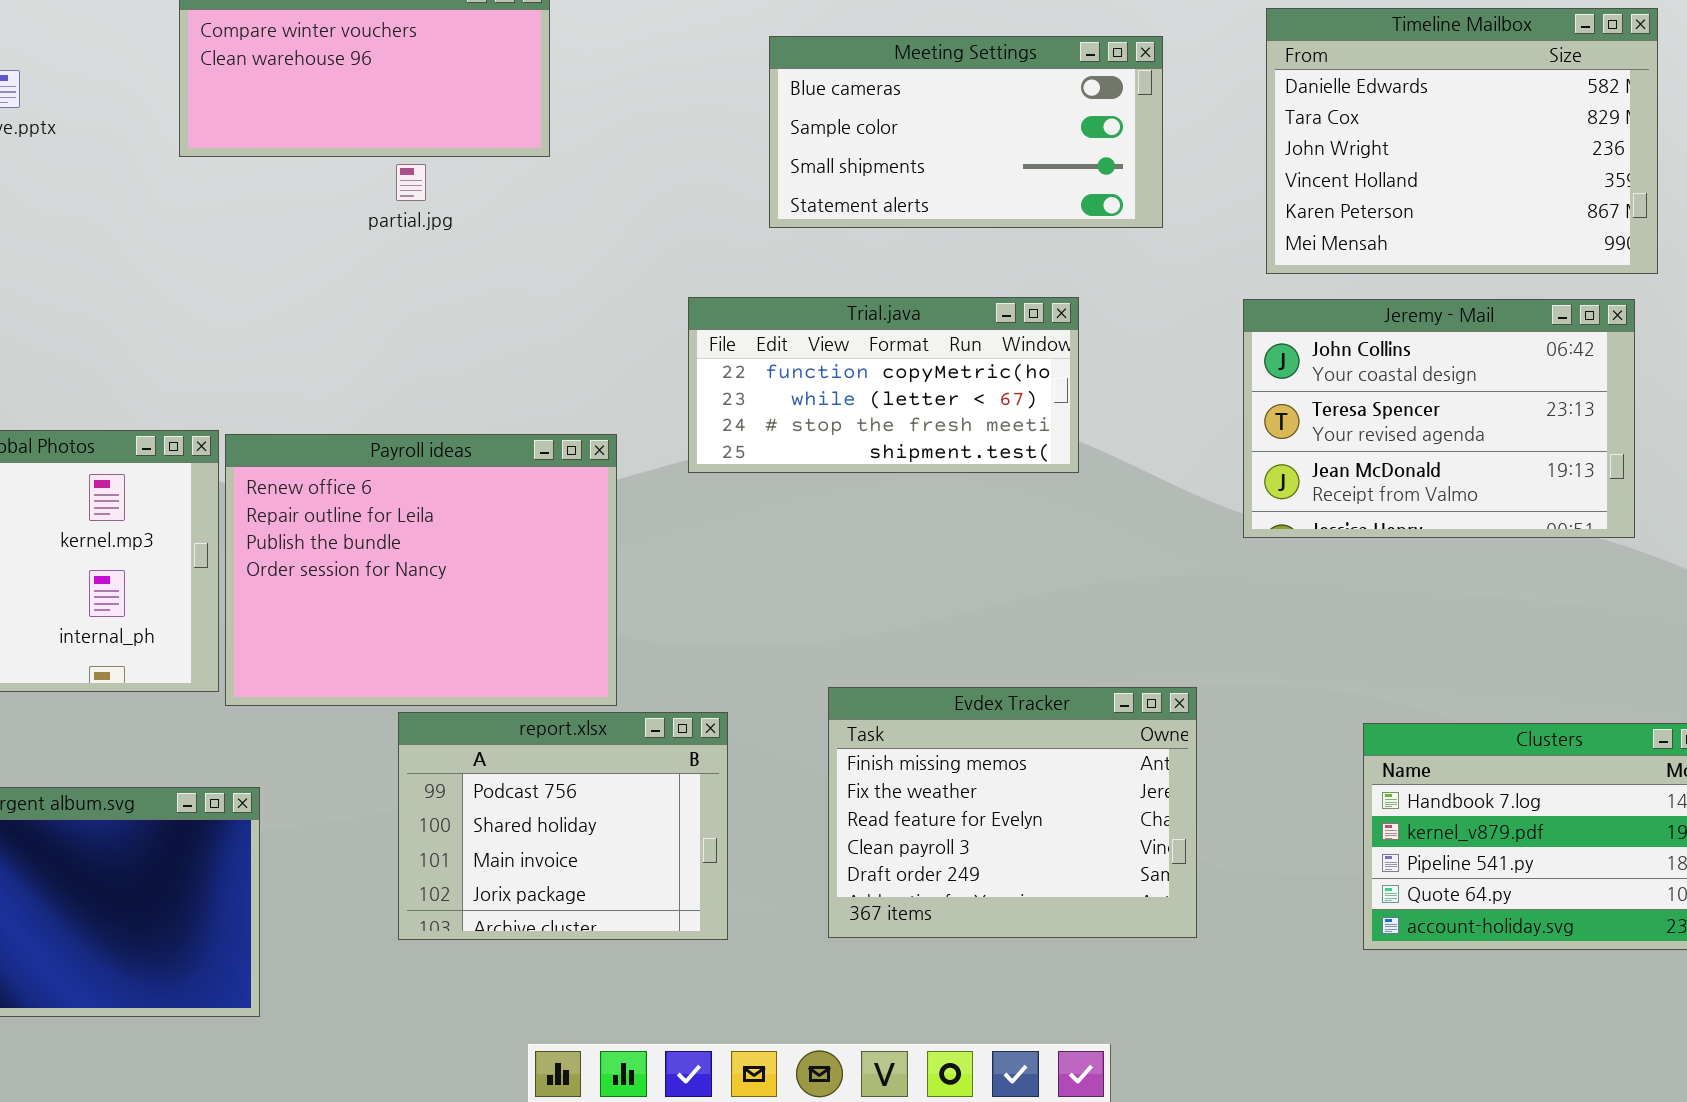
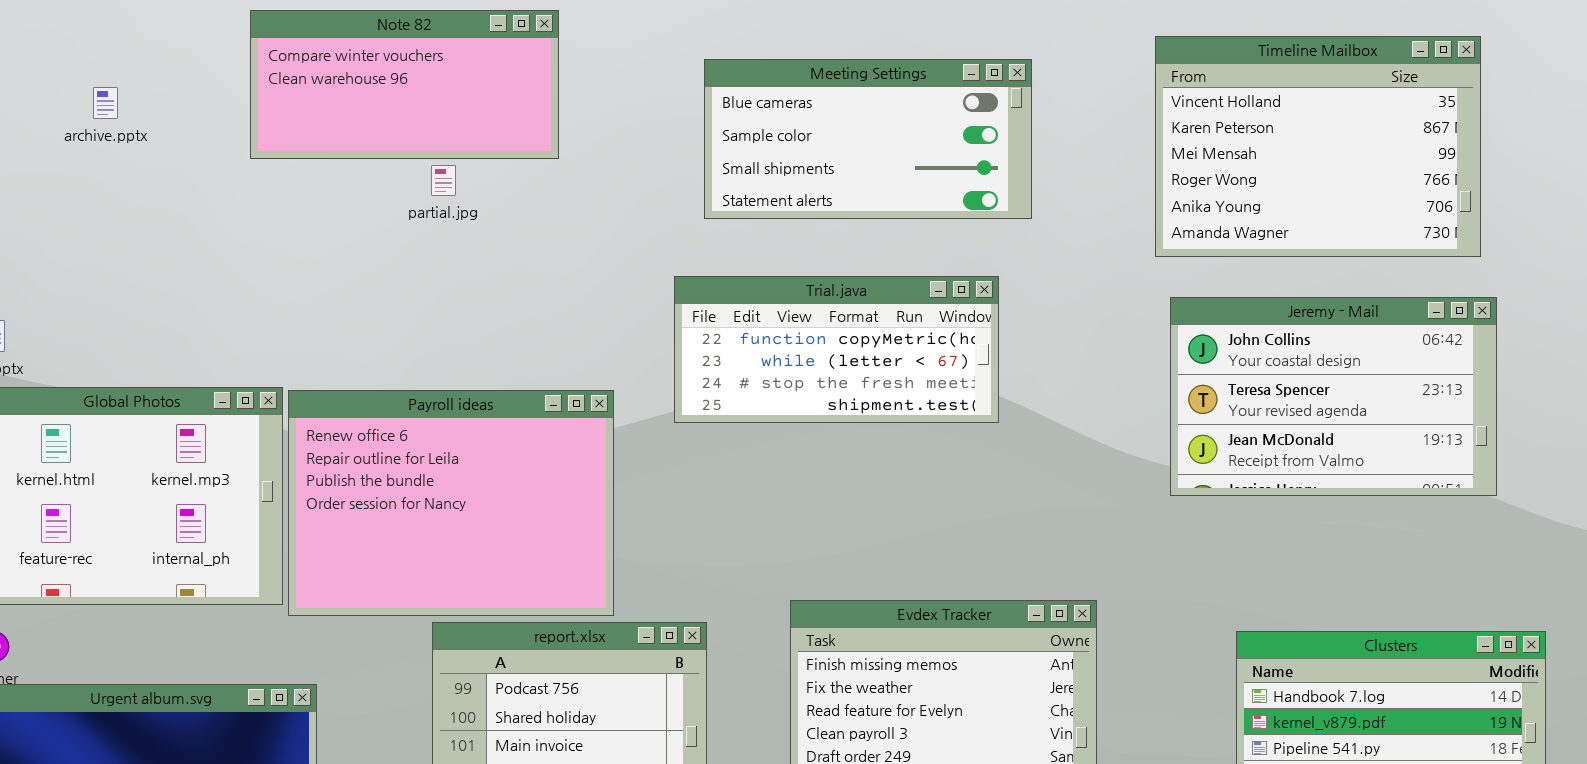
Timeline Mailbox: [1266,8,1658,274] -> [1155,36,1481,257], scrolled down 3 rows
Meeting Settings: [769,36,1163,228] -> [704,59,1032,219], moved
Jeremy - Mail: [1243,299,1635,538] -> [1170,297,1497,496], moved

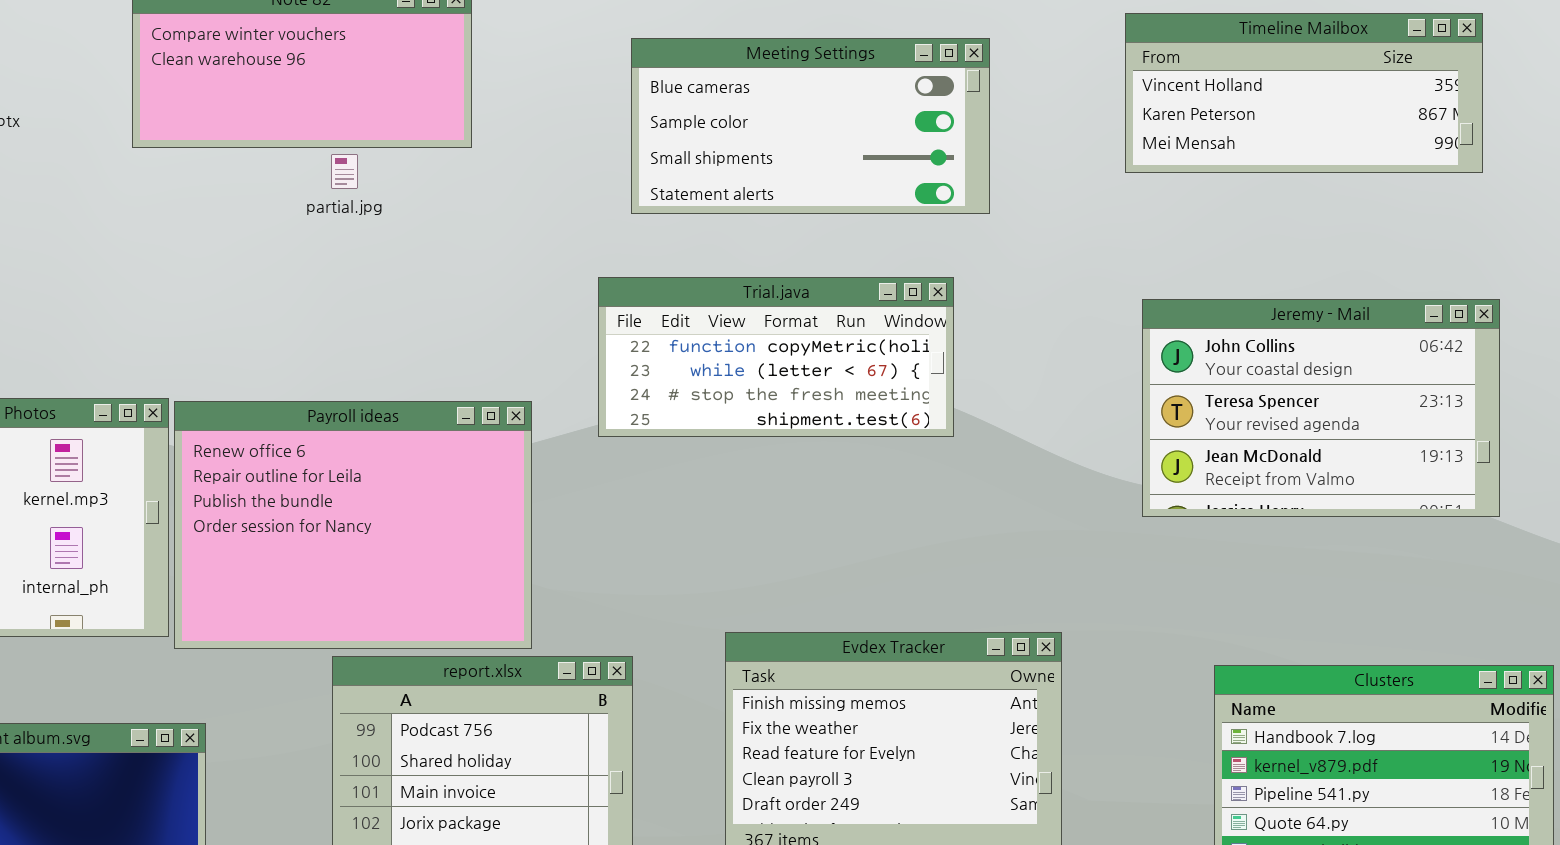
Timeline Mailbox: [1155,36,1481,257] -> [1125,13,1483,173], resized

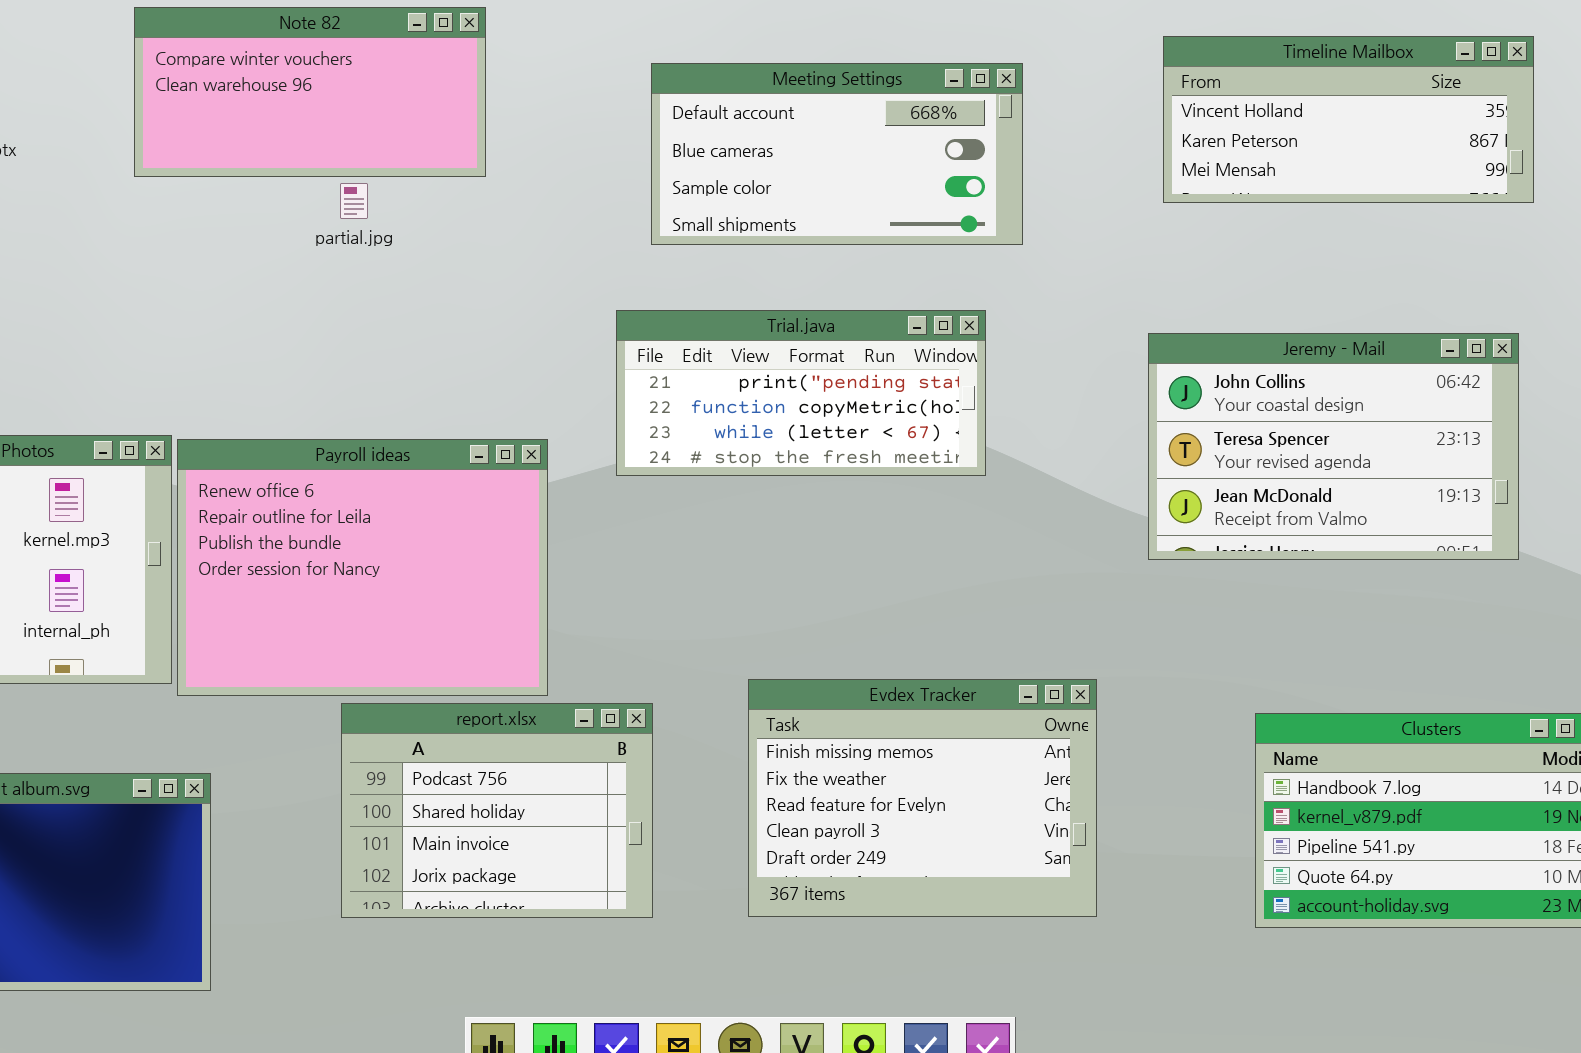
Meeting Settings: [631,38,990,214] -> [651,63,1023,245], scrolled up 1 row
Trial.java: [598,277,954,437] -> [616,310,986,476], scrolled up 1 row
Jeremy - Mail: [1142,299,1500,517] -> [1148,333,1519,560], moved

